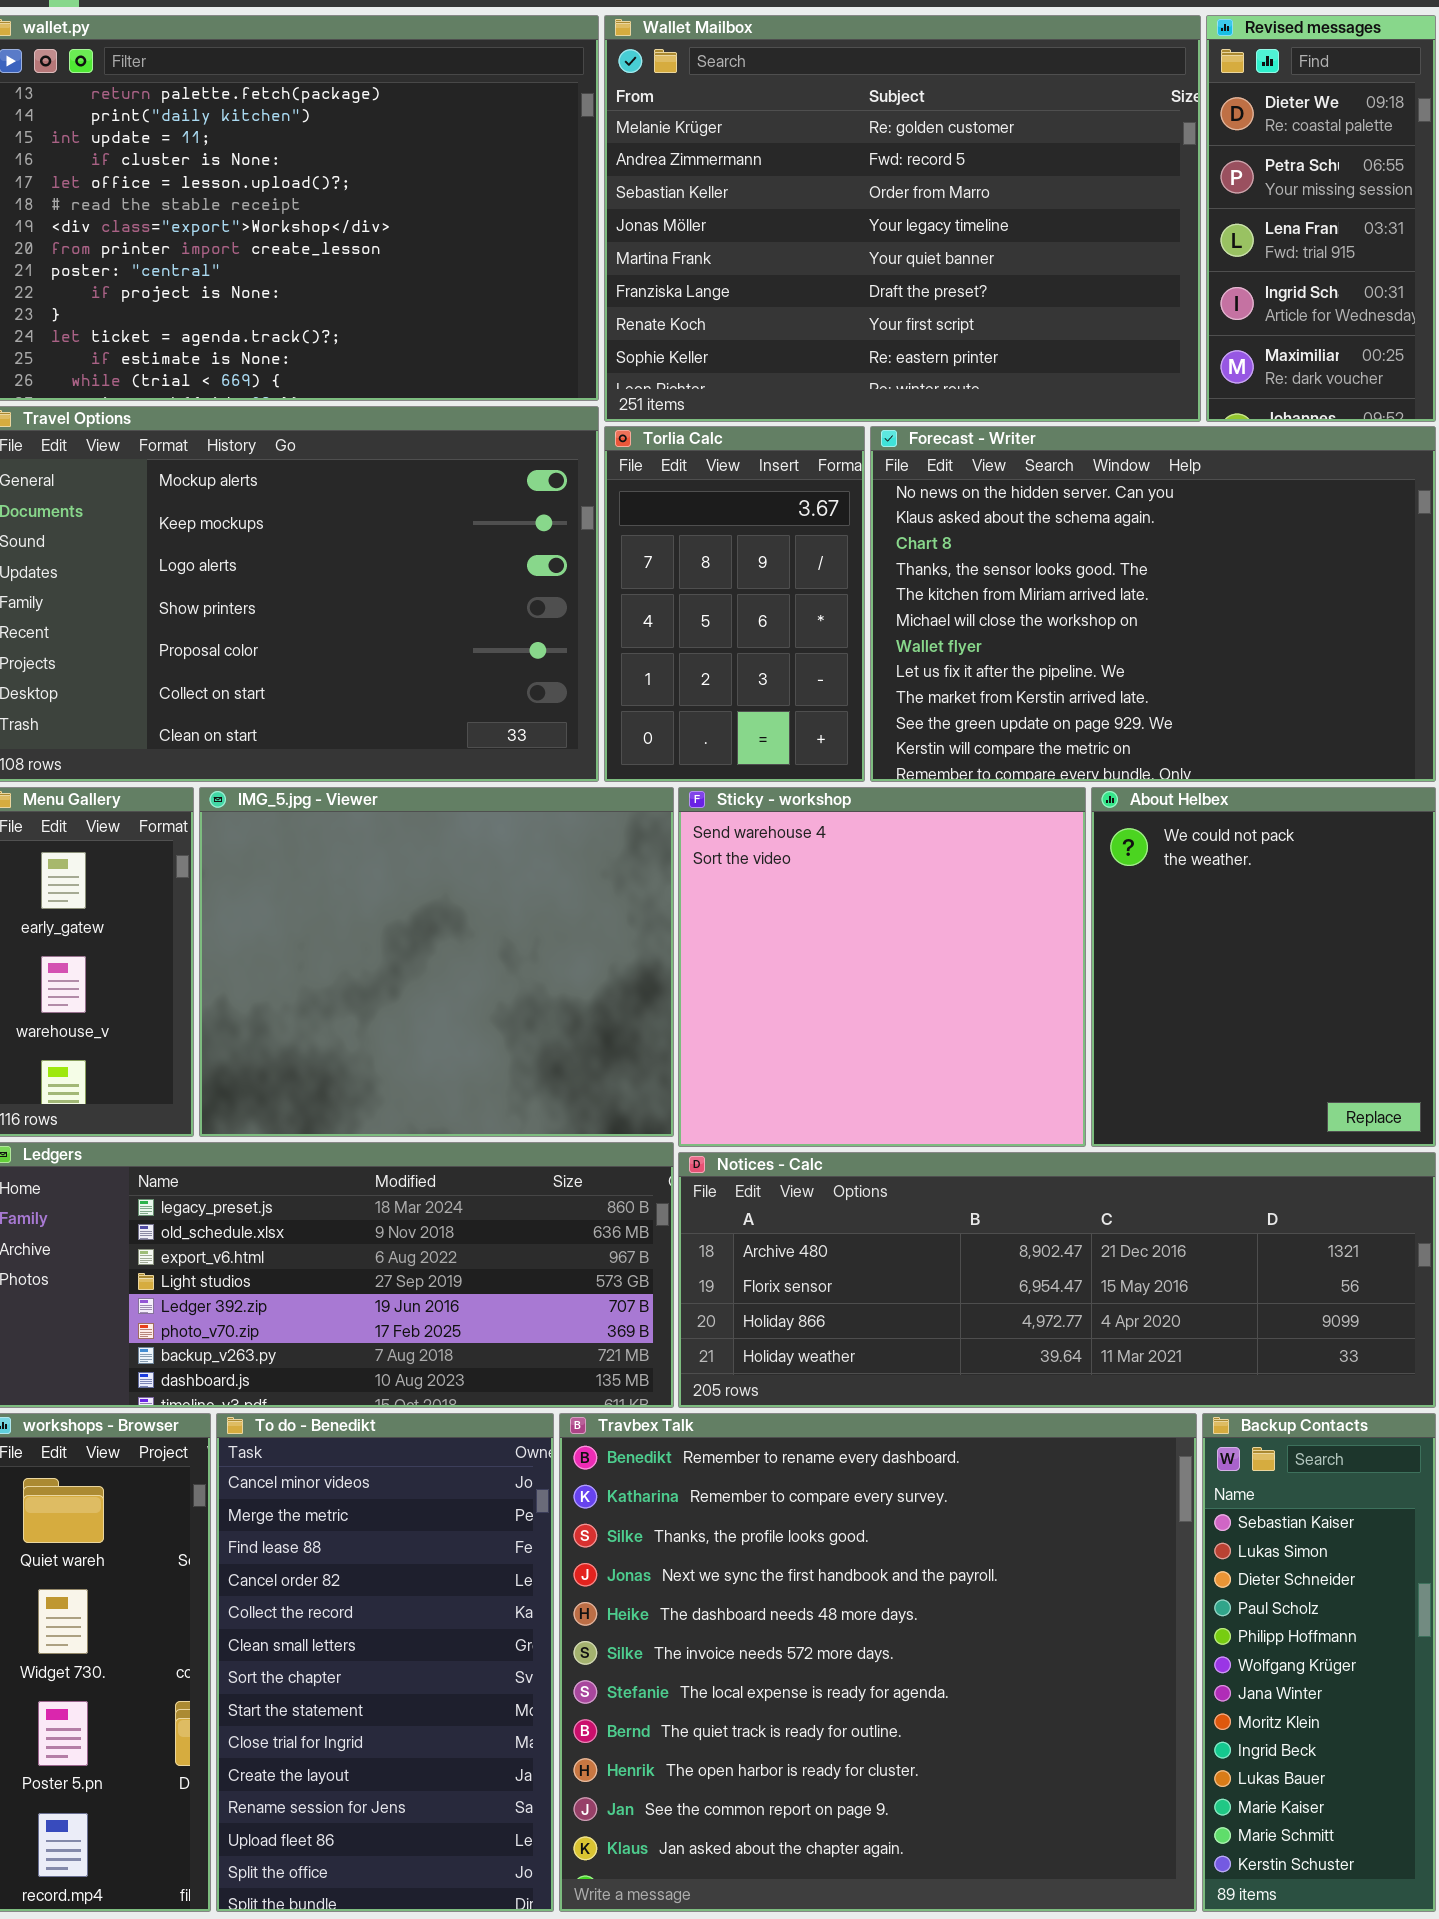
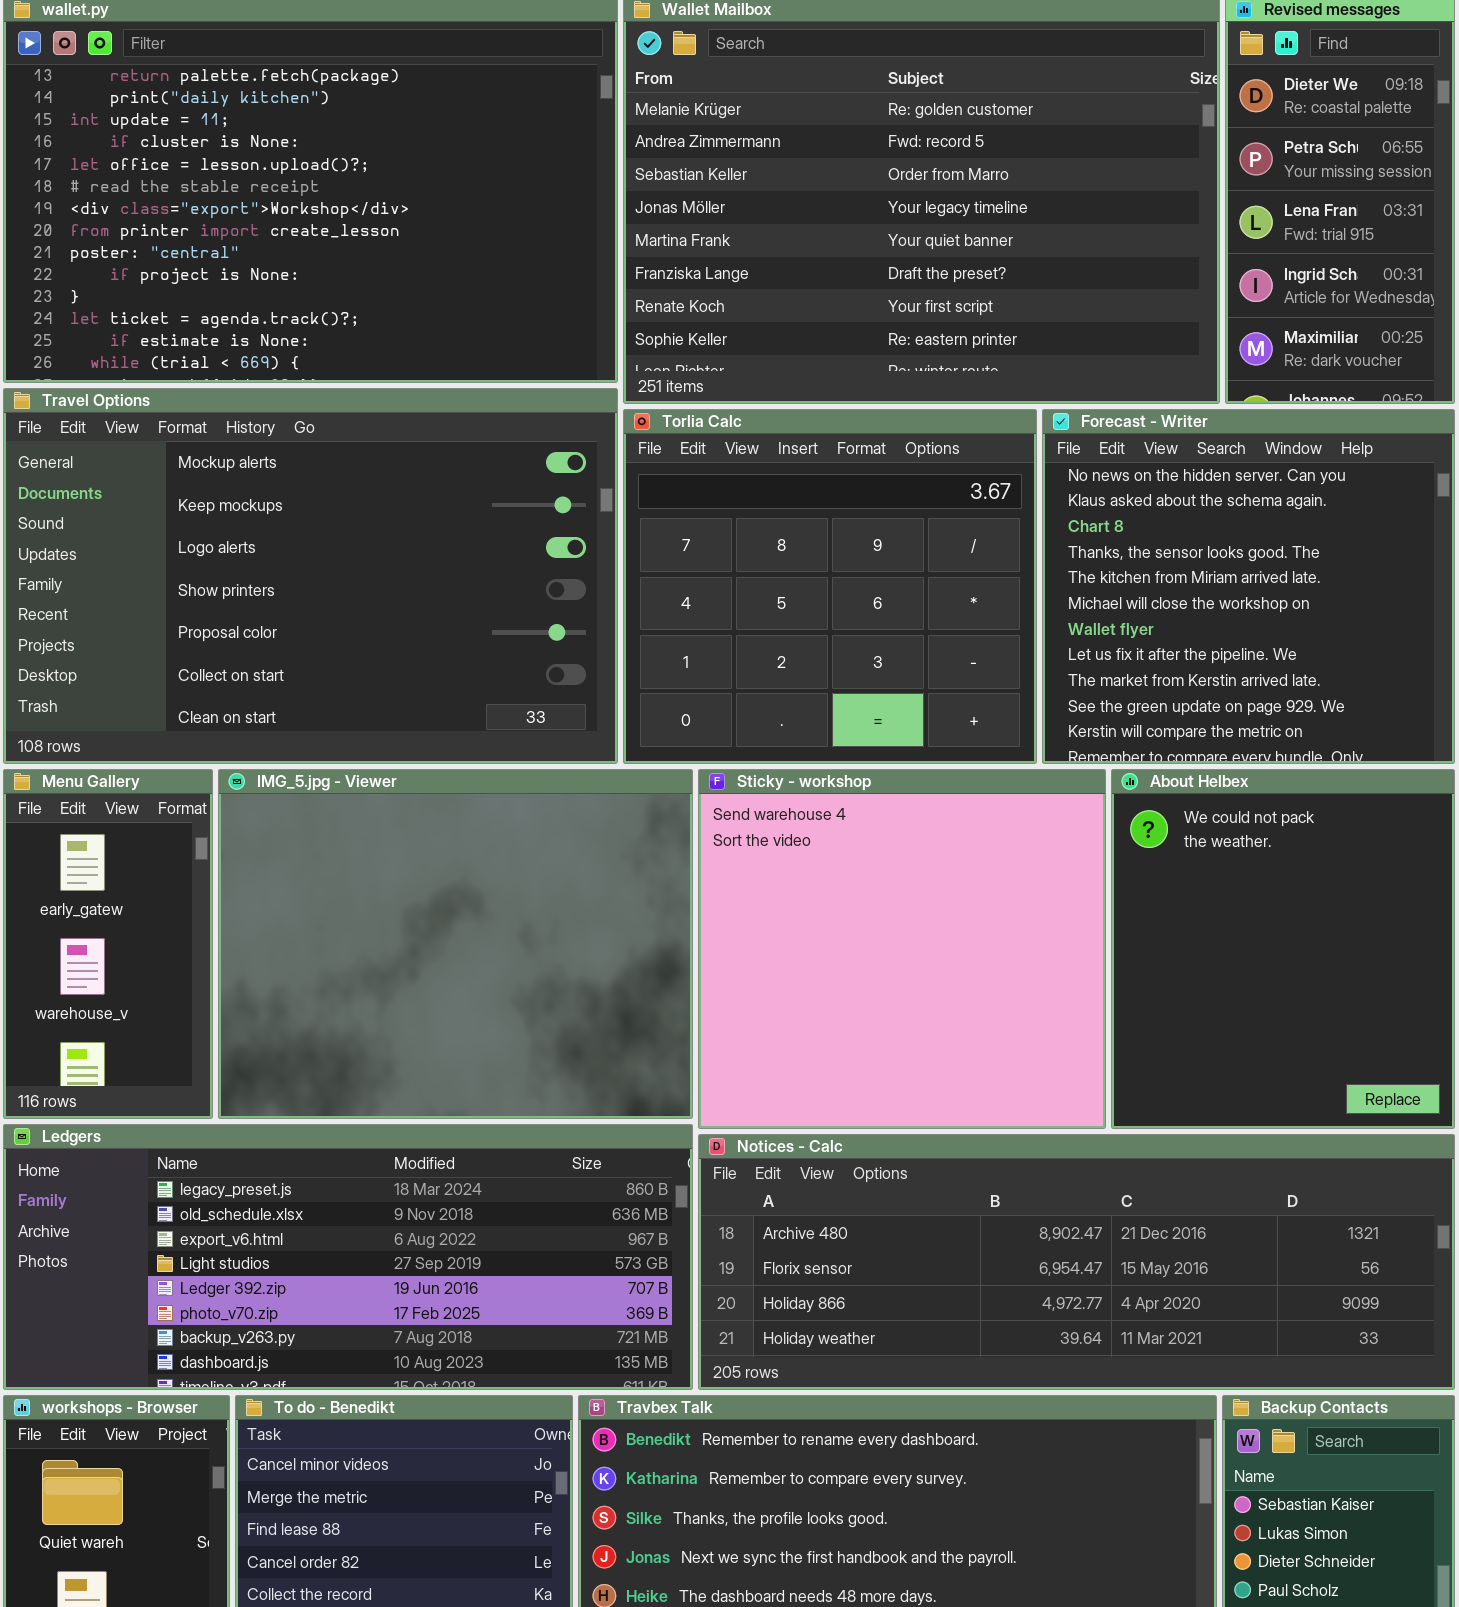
Torlia Calc: [604,426,865,782] -> [623,409,1037,764], resized
Forecast - Writer: [870,426,1436,782] -> [1042,409,1455,764], resized

